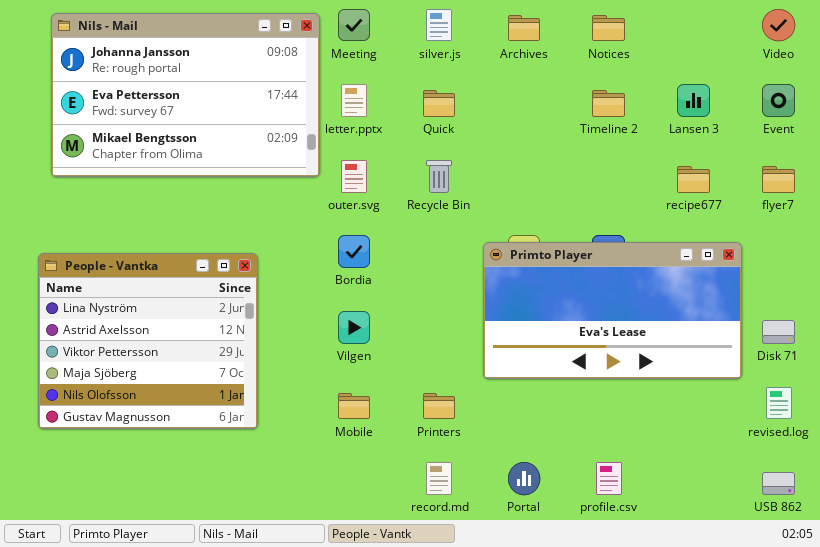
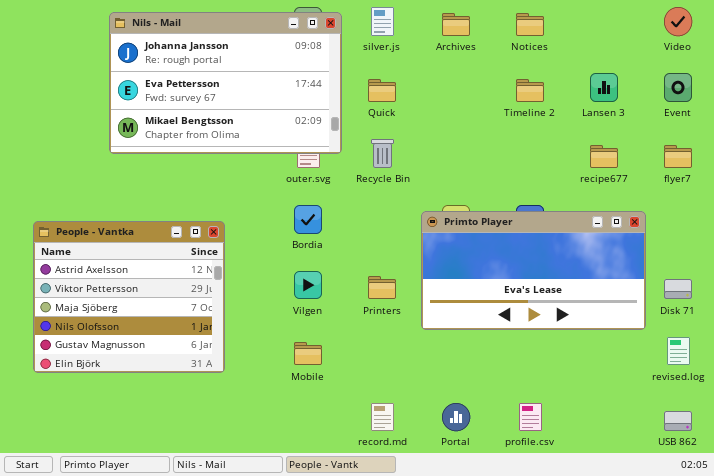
Nils - Mail: [51,13,320,177] -> [109,12,342,154], moved
People - Vantka: [38,253,258,429] -> [33,221,225,373], scrolled down 1 row
Printers: [423,393,455,419] -> [368,276,396,299], moved

